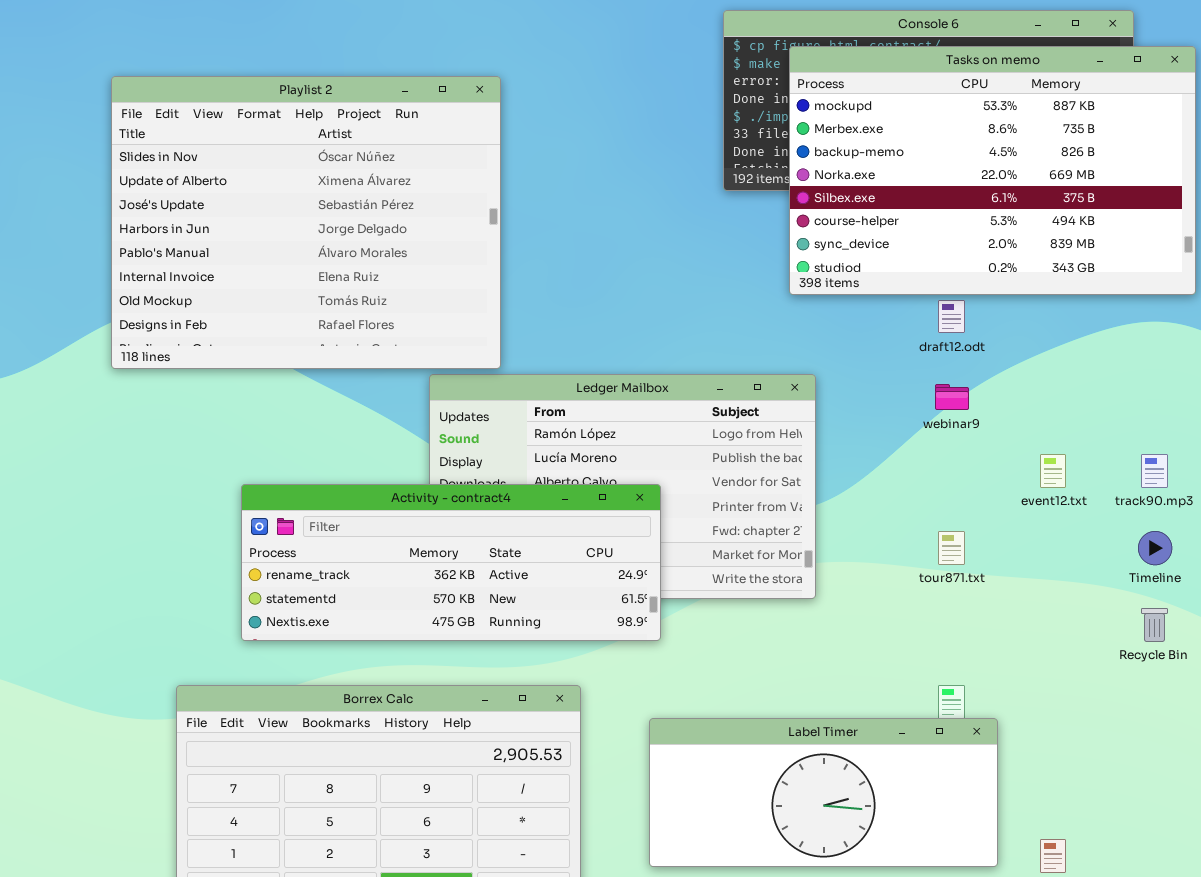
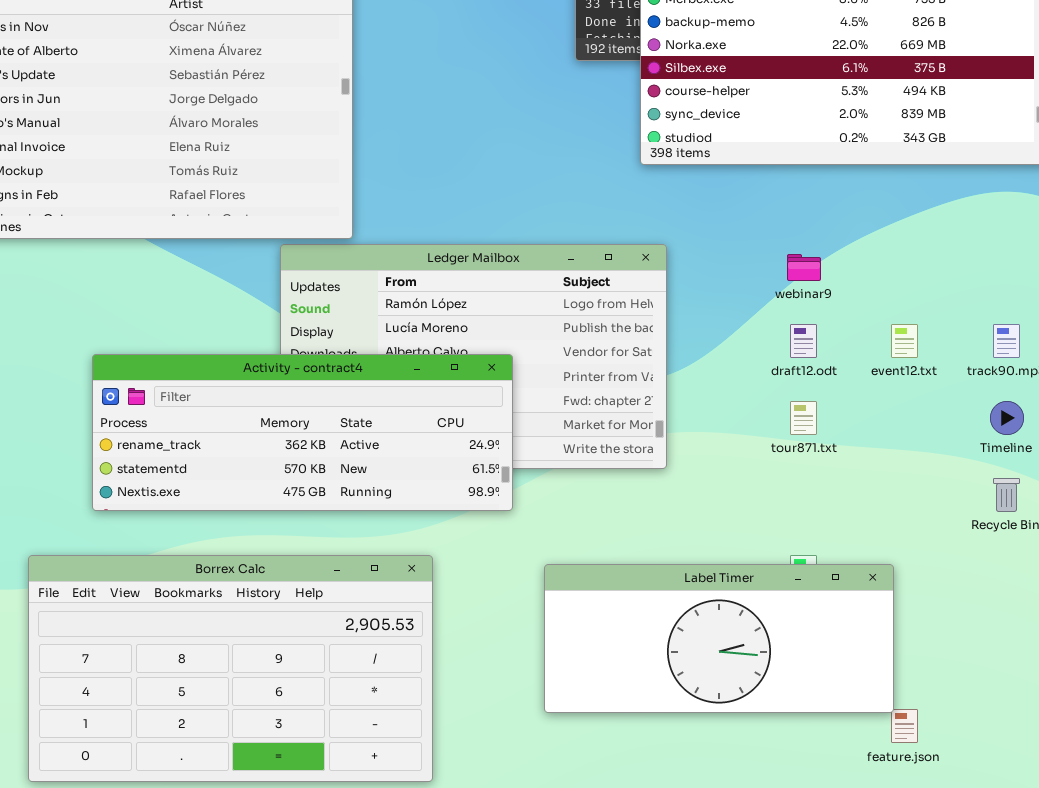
draft12.odt: [938,300,965,333] -> [790,324,817,358], moved
Label Timer: [649,718,998,867] -> [544,564,894,713], moved

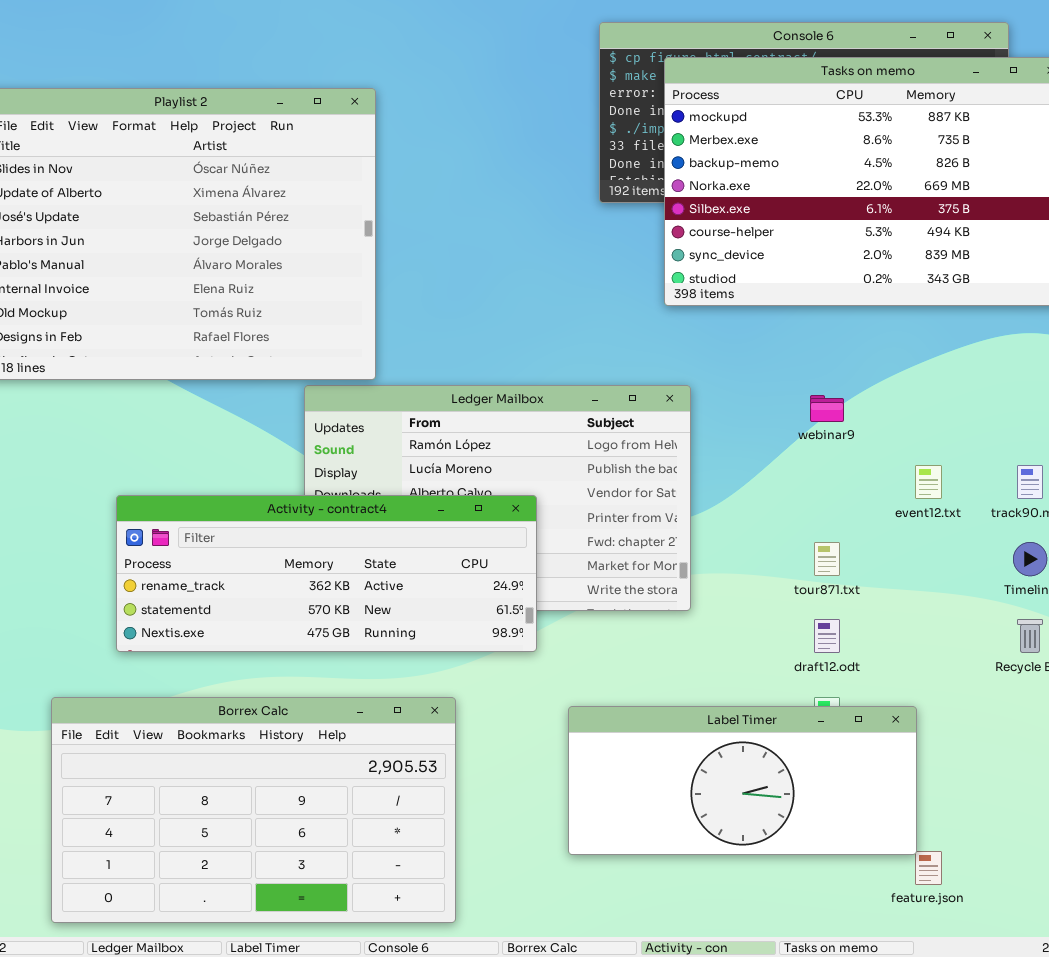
draft12.odt: [790,324,817,358] -> [814,619,840,653], moved

